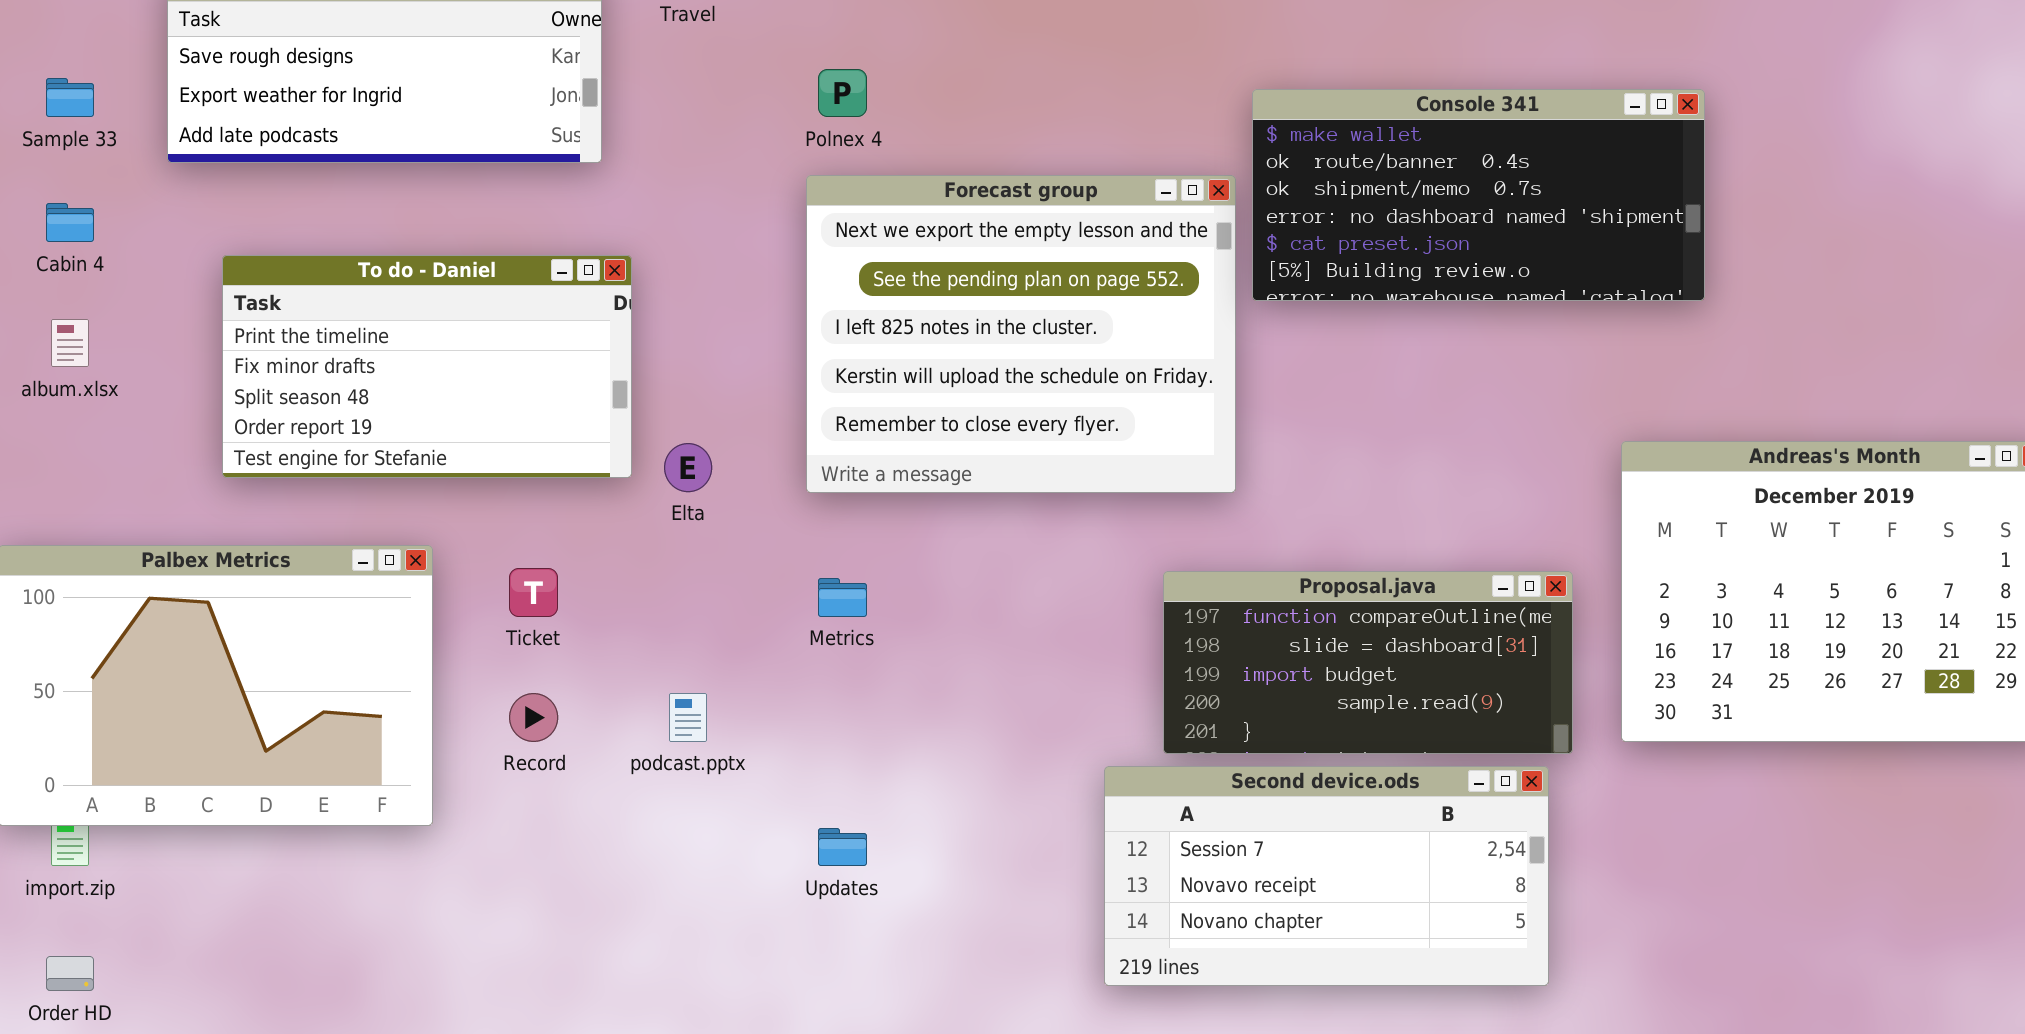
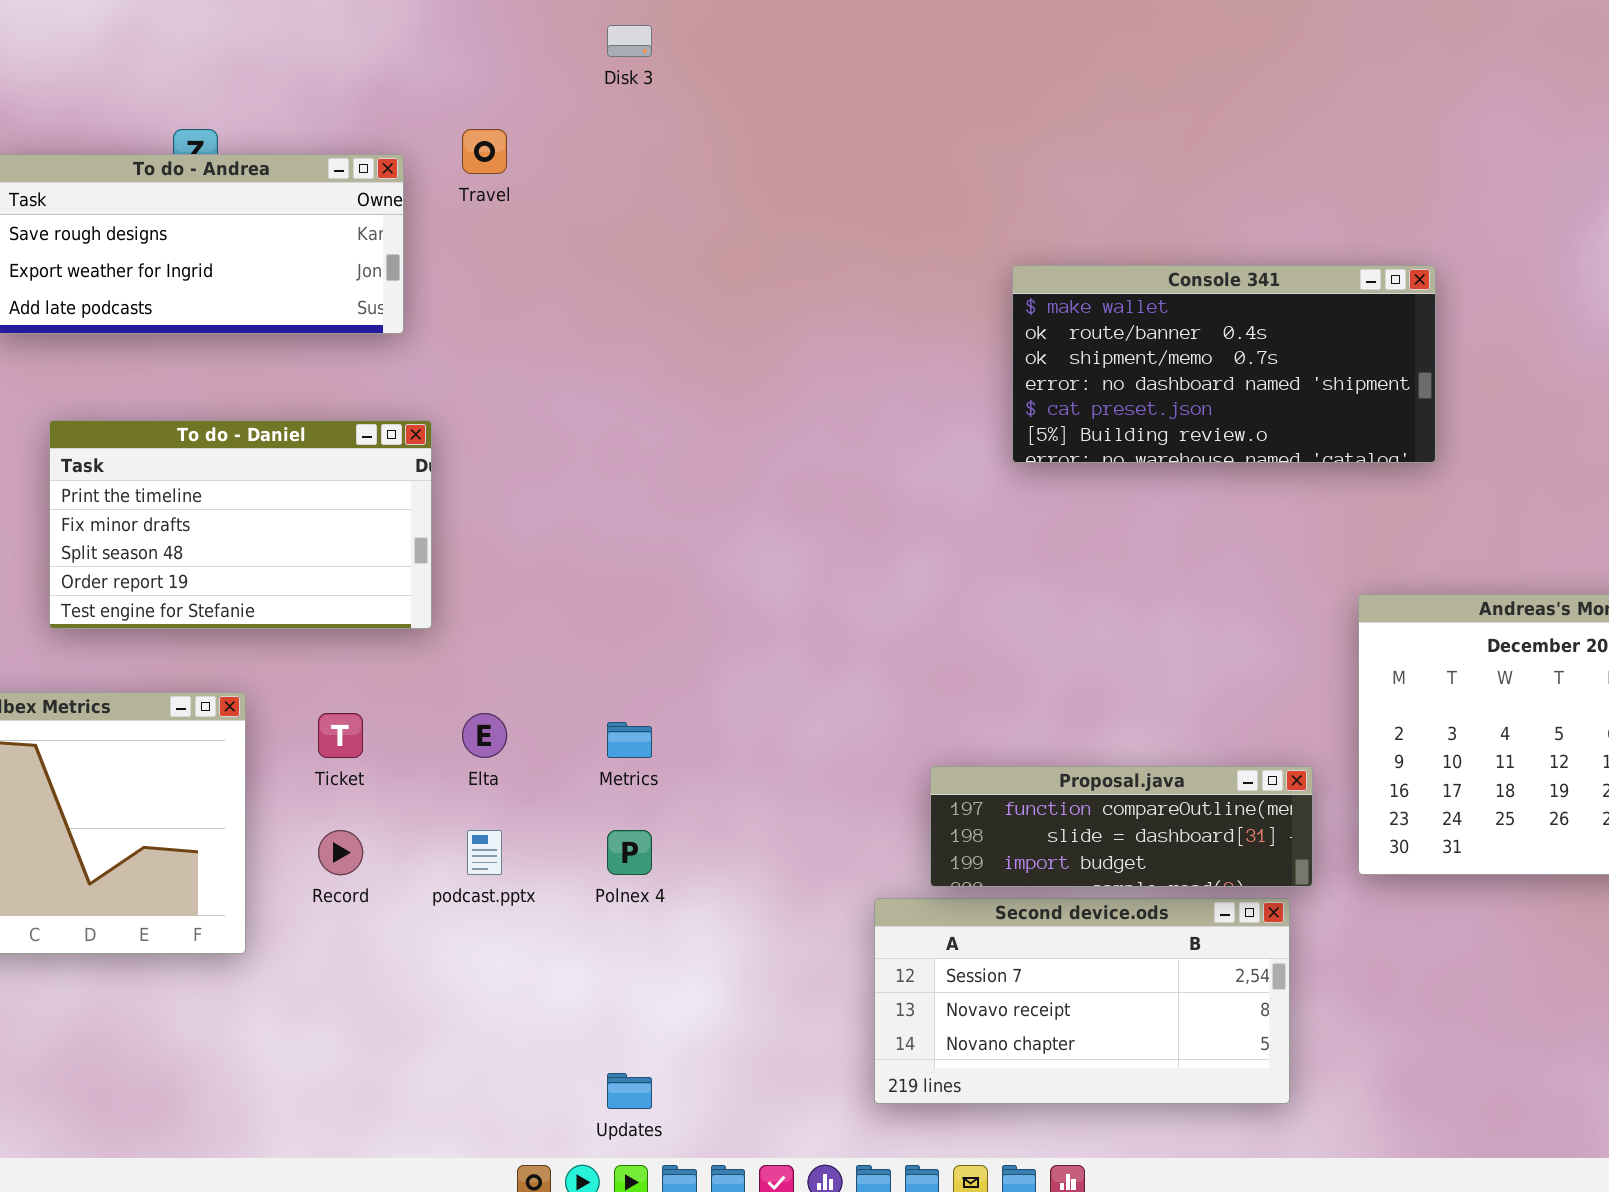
Polnex 4: [818,69,867,117] -> [607,830,652,875], moved
Forecast group: [806,175,1236,493] -> none, closed
Elta: [664,443,712,492] -> [462,713,507,758], moved
Proposal.java: [1163,571,1573,754] -> [930,766,1313,887], resized
Updates: [818,828,867,866] -> [607,1073,652,1109], moved

